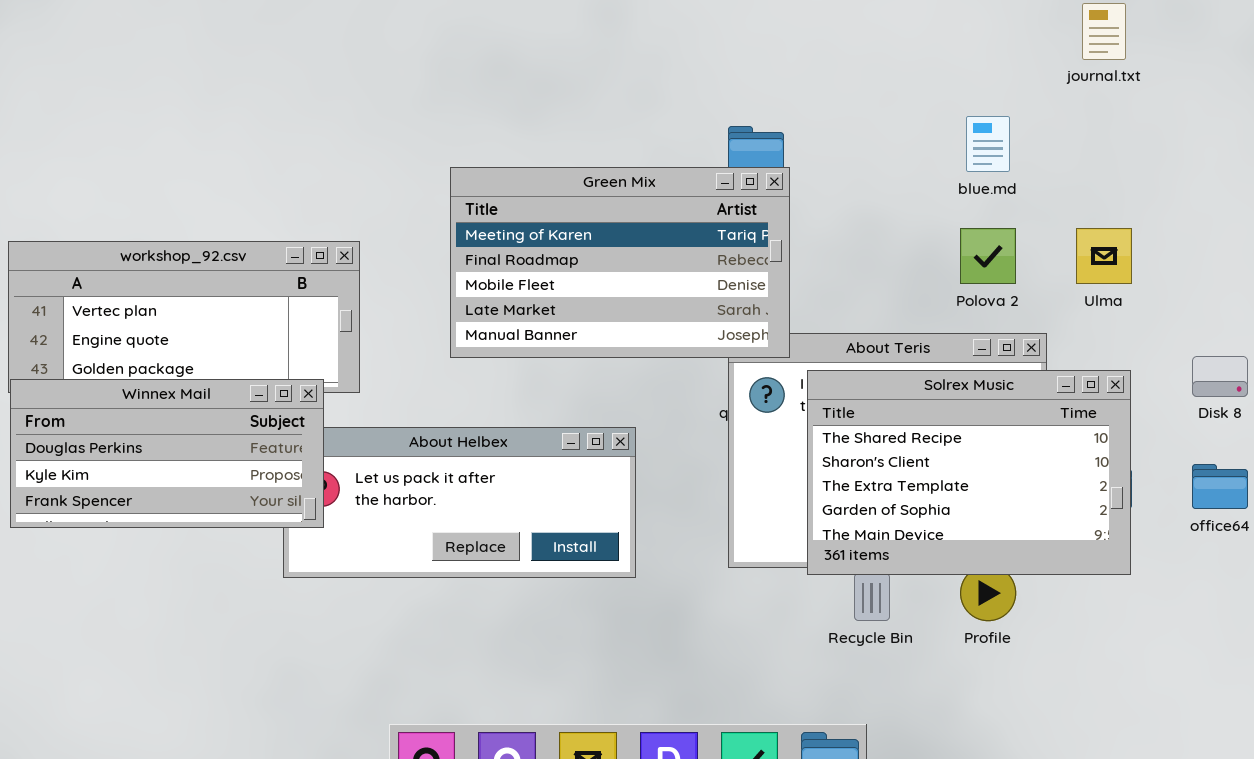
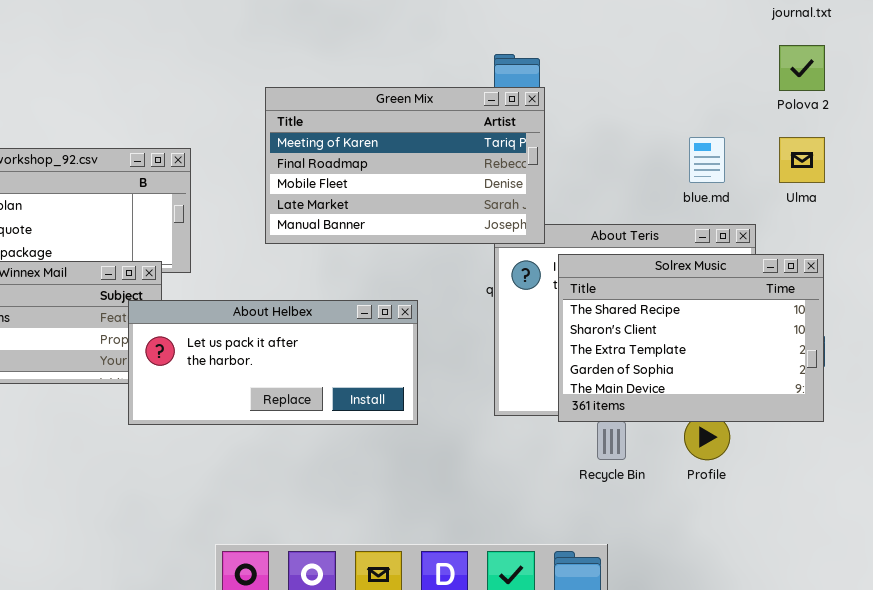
blue.md: [966,116,1010,172] -> [689,137,725,183], moved
Polova 2: [960,228,1016,284] -> [779,45,825,91], moved
About Helbex: [283,427,636,578] -> [128,300,418,425], raised

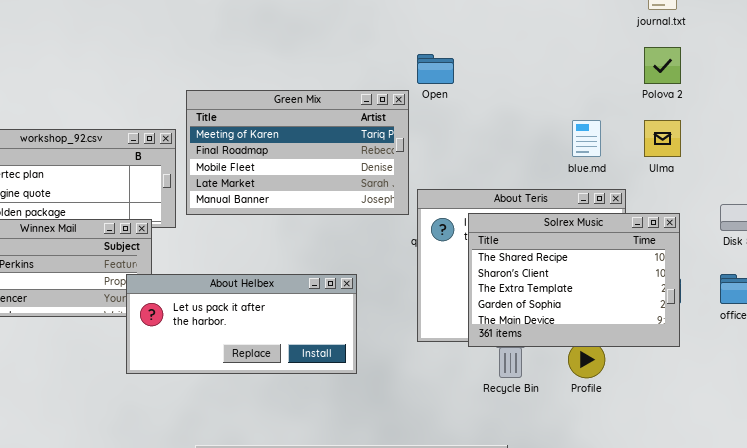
Green Mix: [265,87,545,244] -> [186,90,409,215], moved
About Helbex: [128,300,418,425] -> [126,274,357,374], moved

